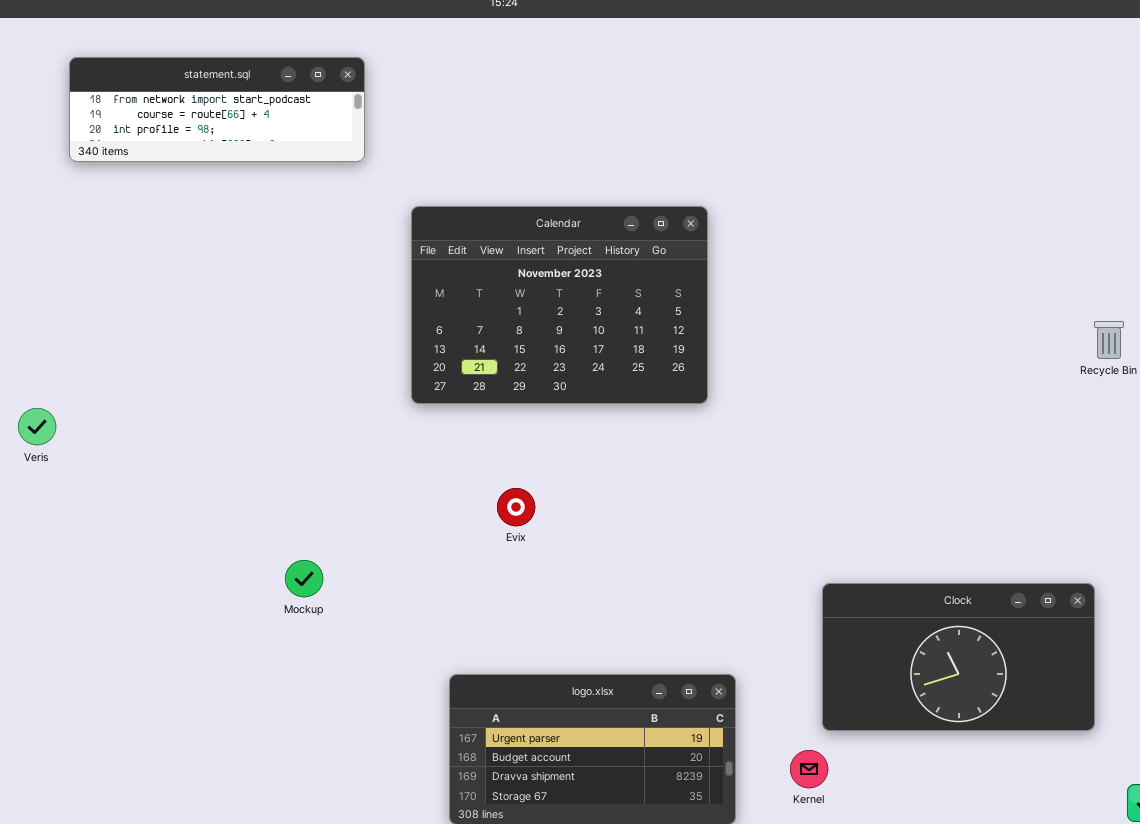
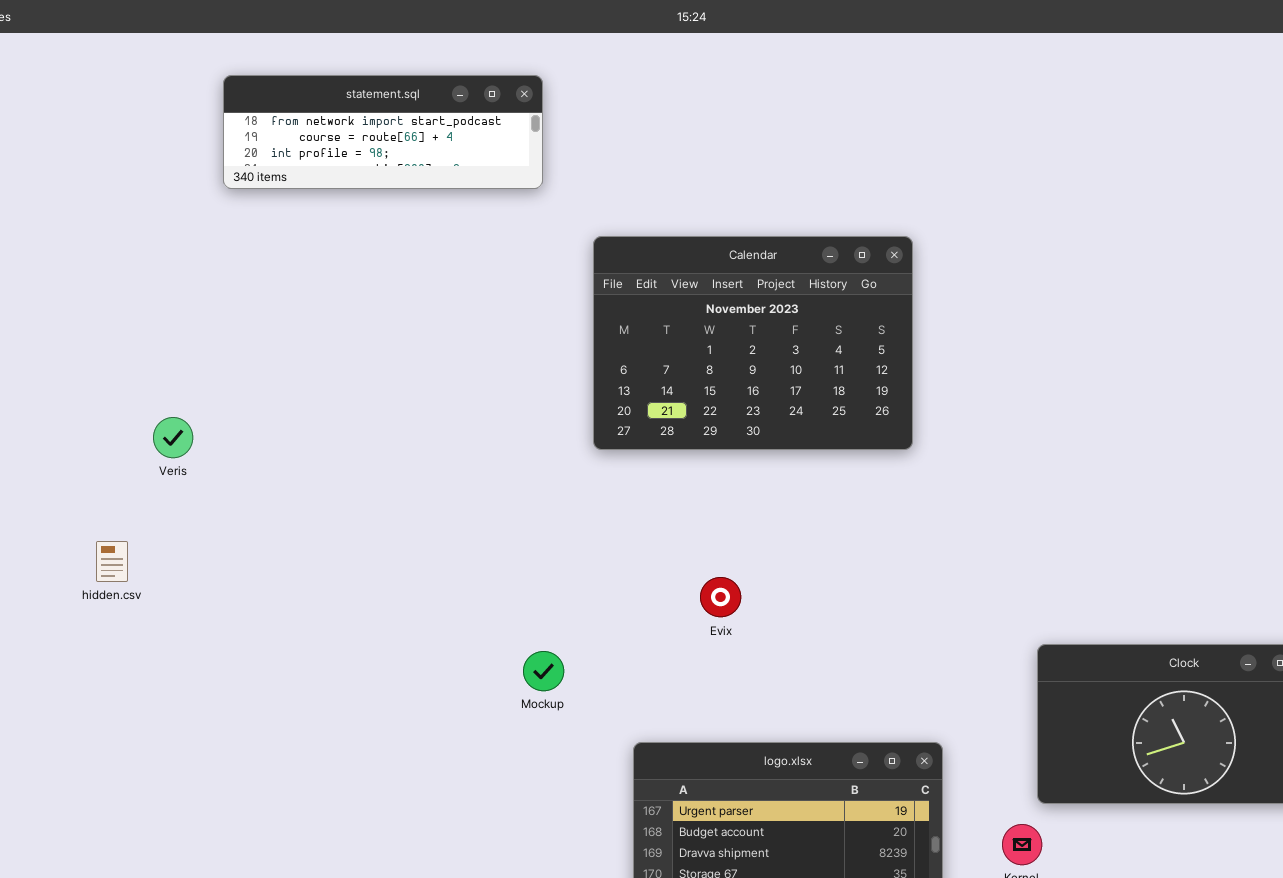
Veris: [18,408,56,445] -> [153,417,193,458], moved
Evix: [497,488,535,526] -> [700,577,741,617], moved
Mockup: [285,560,323,597] -> [523,651,564,691], moved

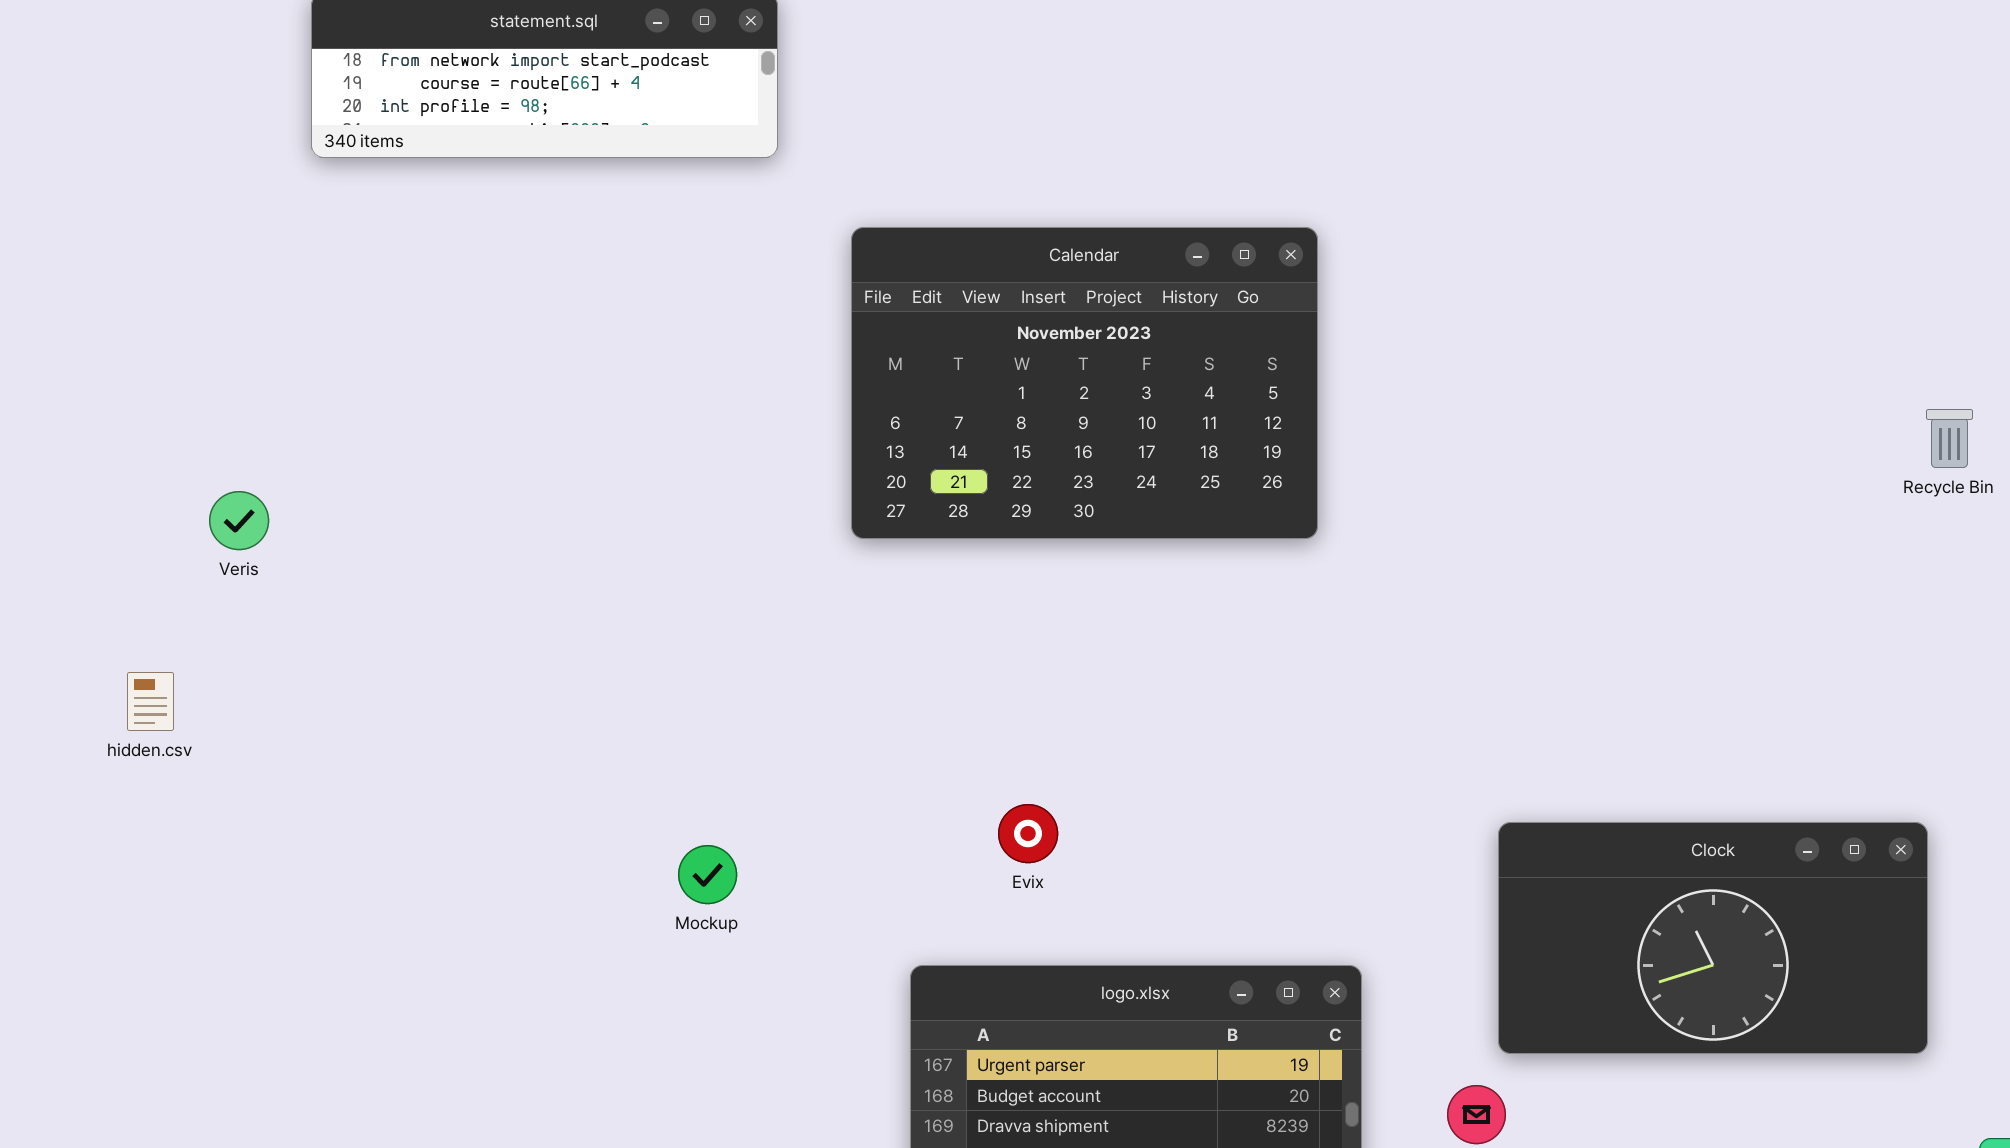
Evix: [700,577,741,617] -> [998,804,1058,863], moved
Mockup: [523,651,564,691] -> [678,845,737,904], moved

